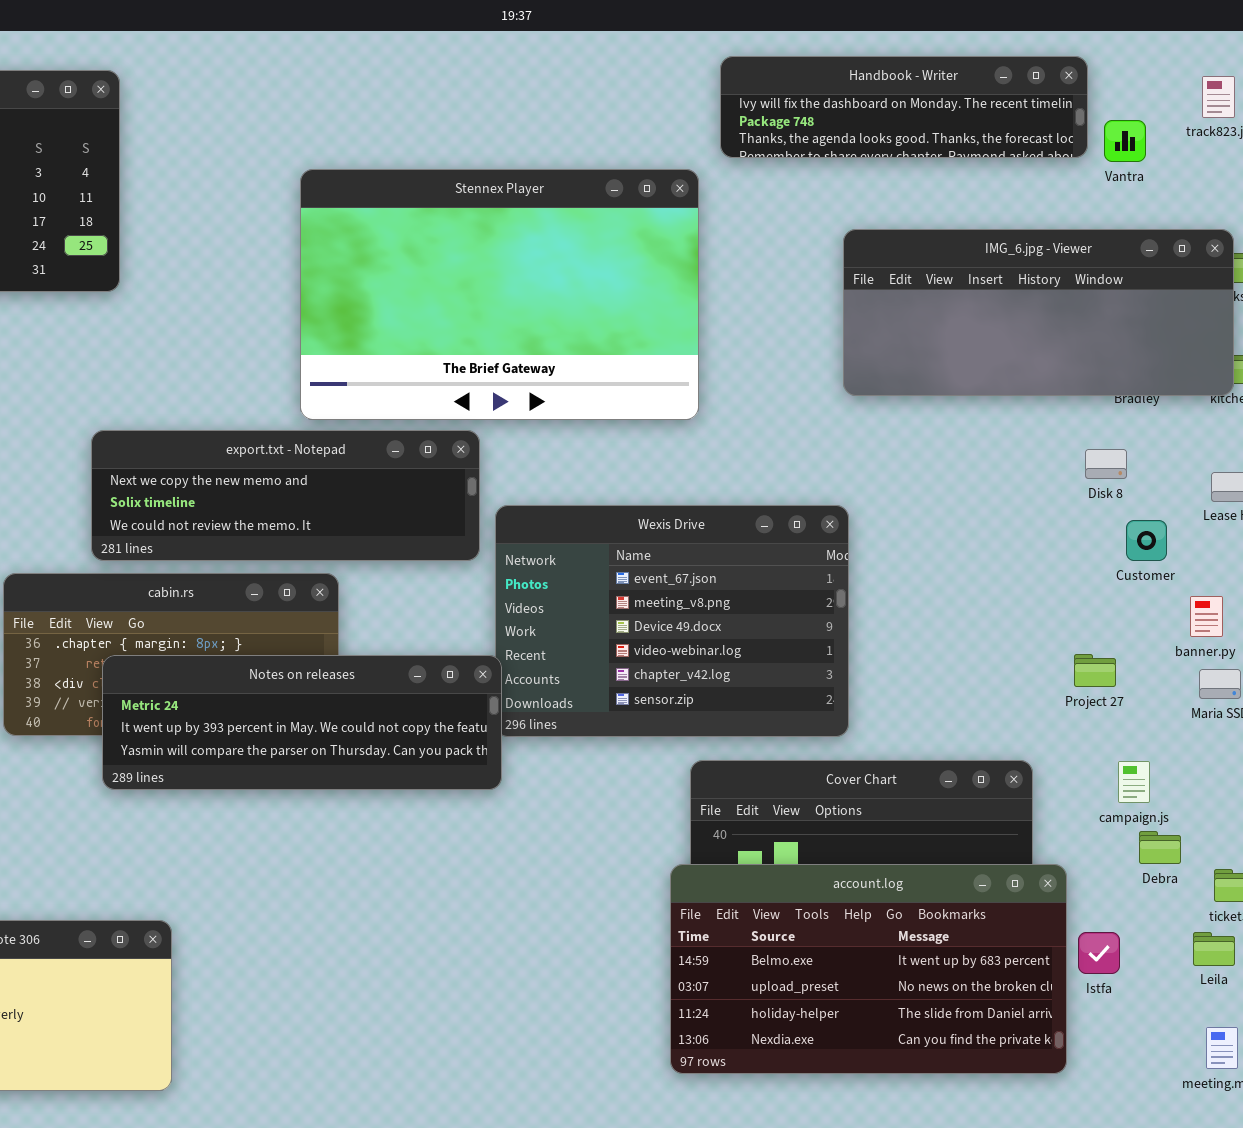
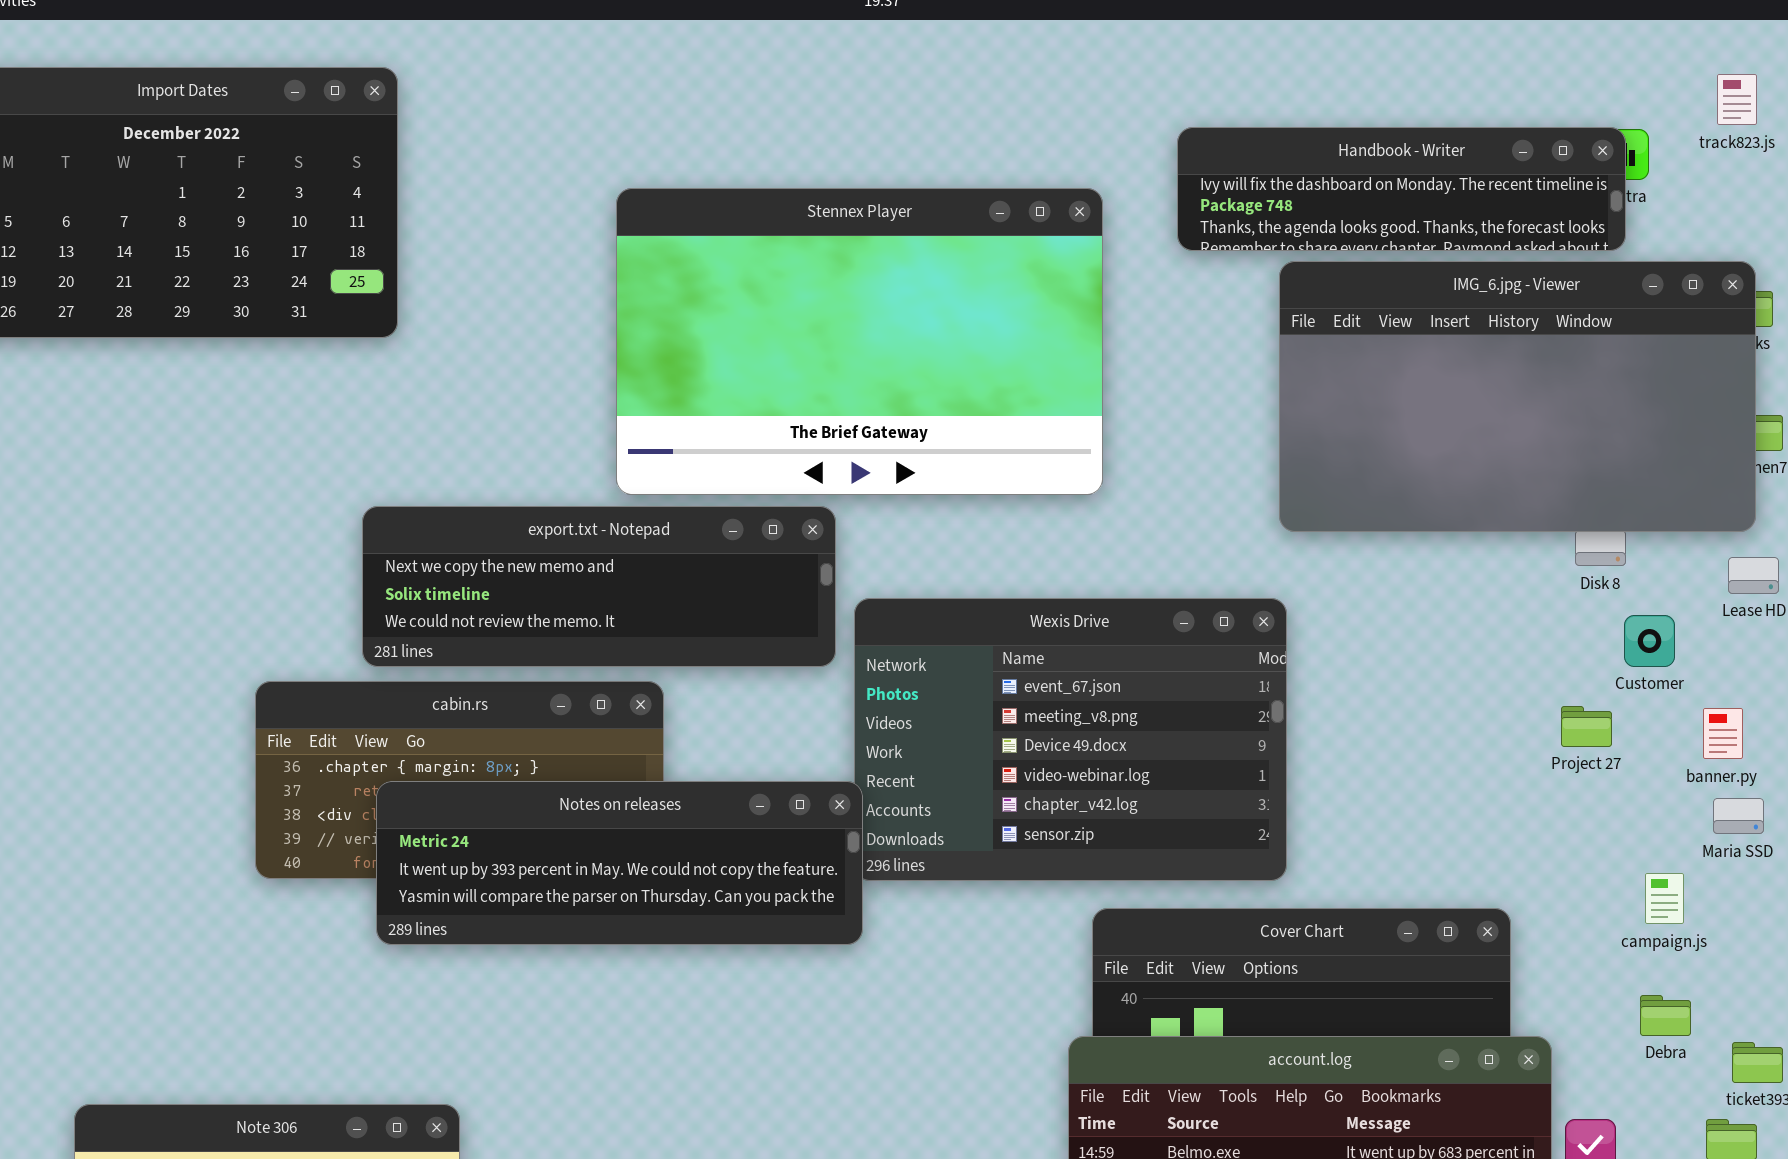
Handbook - Writer: [720,56,1088,158] -> [1177,127,1626,251], moved
IMG_6.jpg - Viewer: [843,229,1234,396] -> [1279,261,1756,532], resized
Project 27: [1074,654,1116,687] -> [1561,706,1612,747], moved
campaign.js: [1118,761,1150,803] -> [1645,873,1684,924], moved

